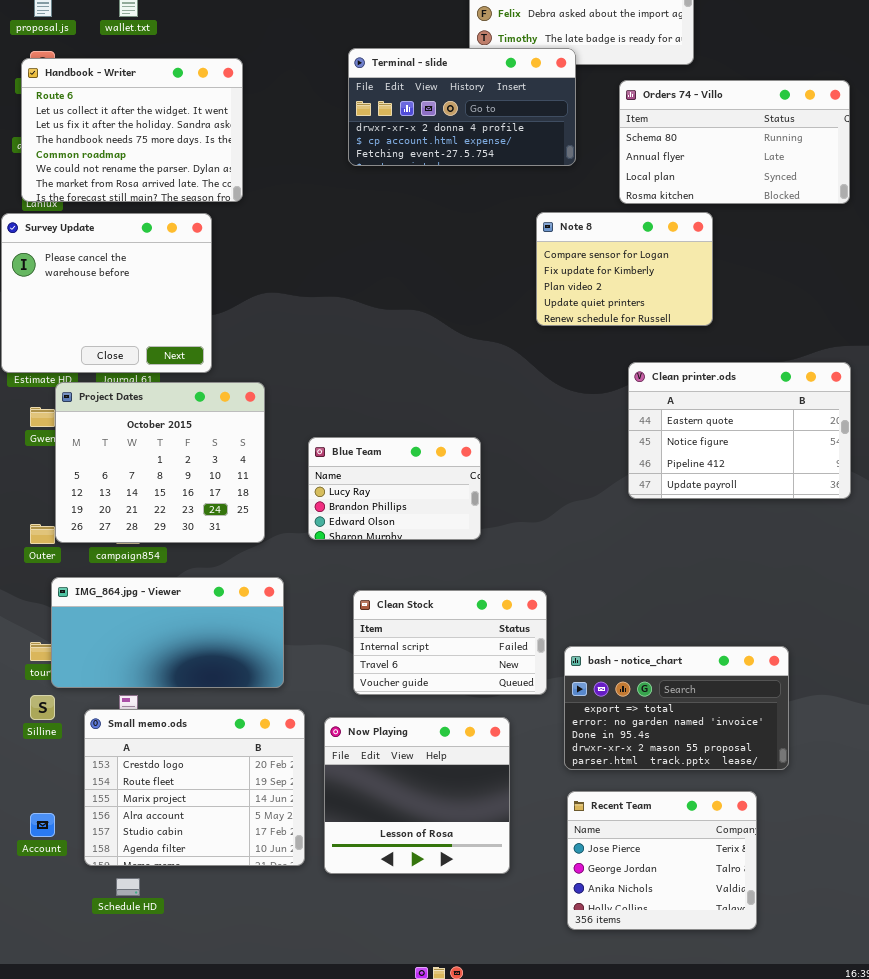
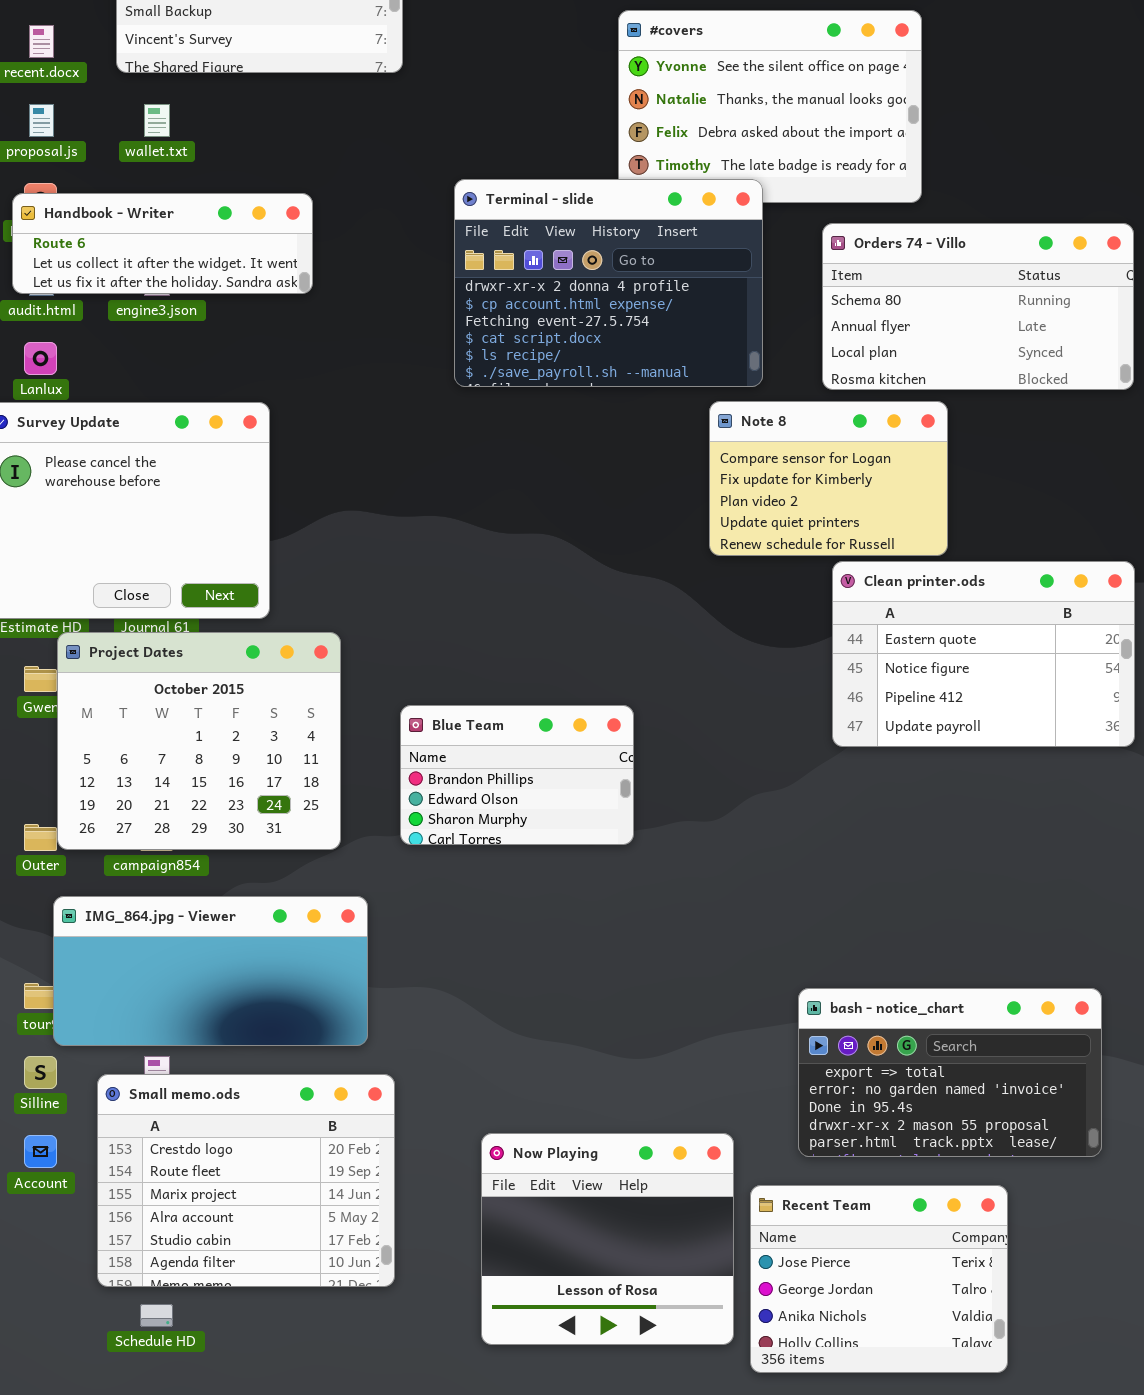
Terminal - slide: [348,48,576,166] -> [454,179,763,387], resized
Handbook - Writer: [21,58,243,202] -> [12,193,313,294], resized
Clean printer.ods: [628,362,851,499] -> [832,561,1135,747], moved
Blue Team: [308,437,481,540] -> [400,705,634,845], scrolled down 1 row
Clean Stock: [353,590,547,695] -> none, closed
bash - notice_chart: [564,646,789,770] -> [798,988,1102,1157], moved
Now Playing: [324,717,510,874] -> [481,1133,734,1345], moved
Account: [30,813,55,837] -> [24,1135,57,1168], moved

